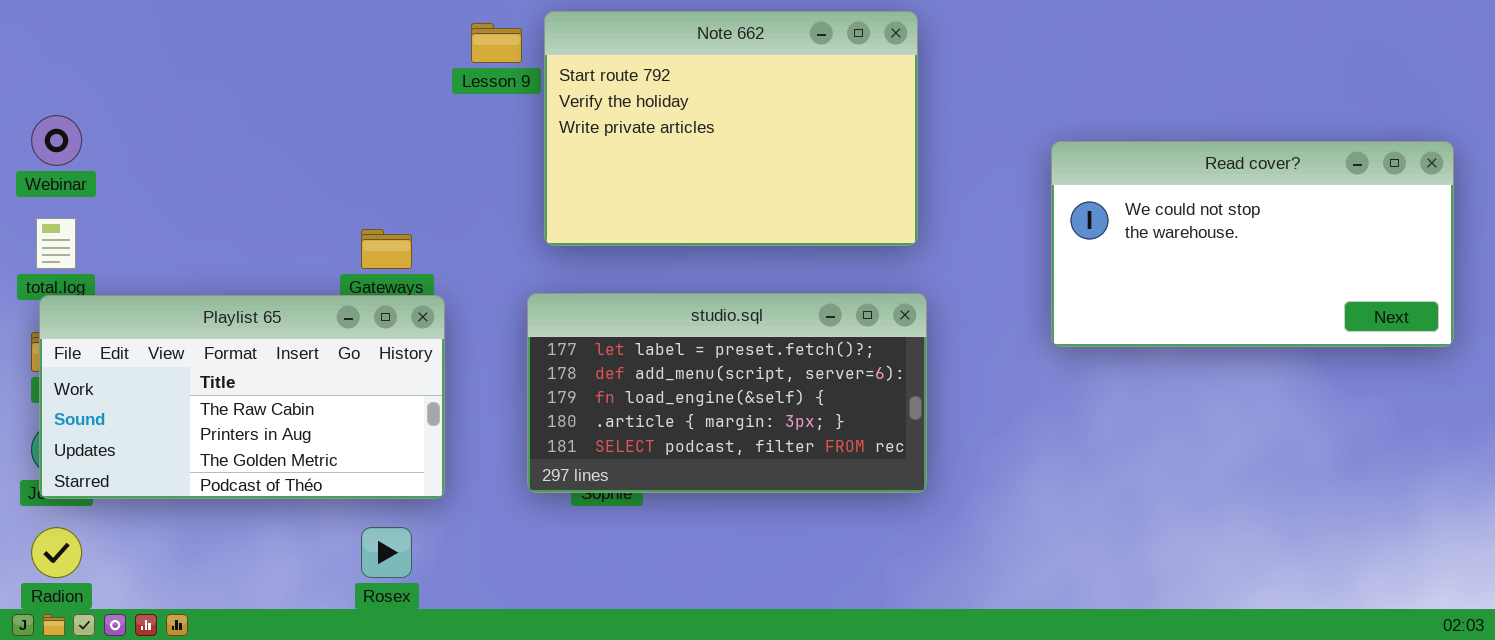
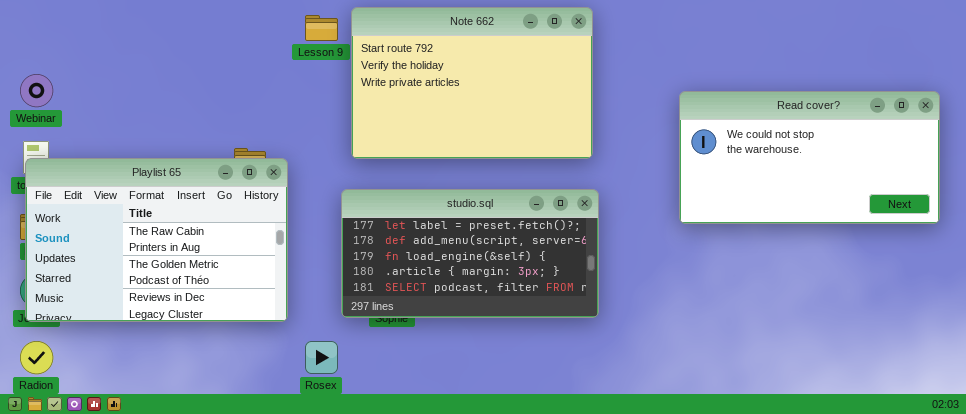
Playlist 65: [39,295,445,499] -> [25,158,288,322], resized
Rosex: [361,527,412,578] -> [305,341,338,374], moved

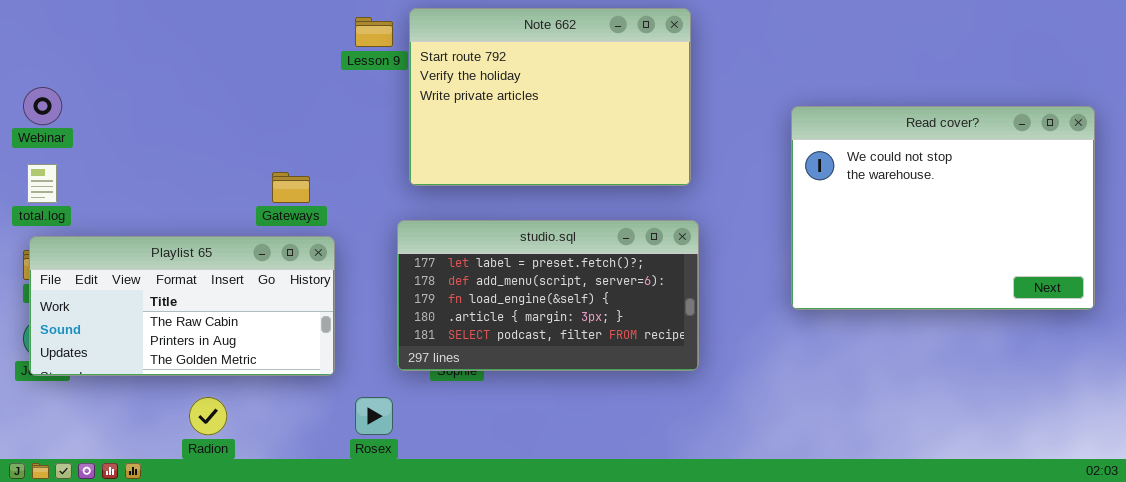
Read cover?: [679,91,940,224] -> [791,106,1095,310], resized
Playlist 65: [25,158,288,322] -> [29,236,335,376], resized
Radion: [20,341,53,374] -> [189,397,227,435], moved

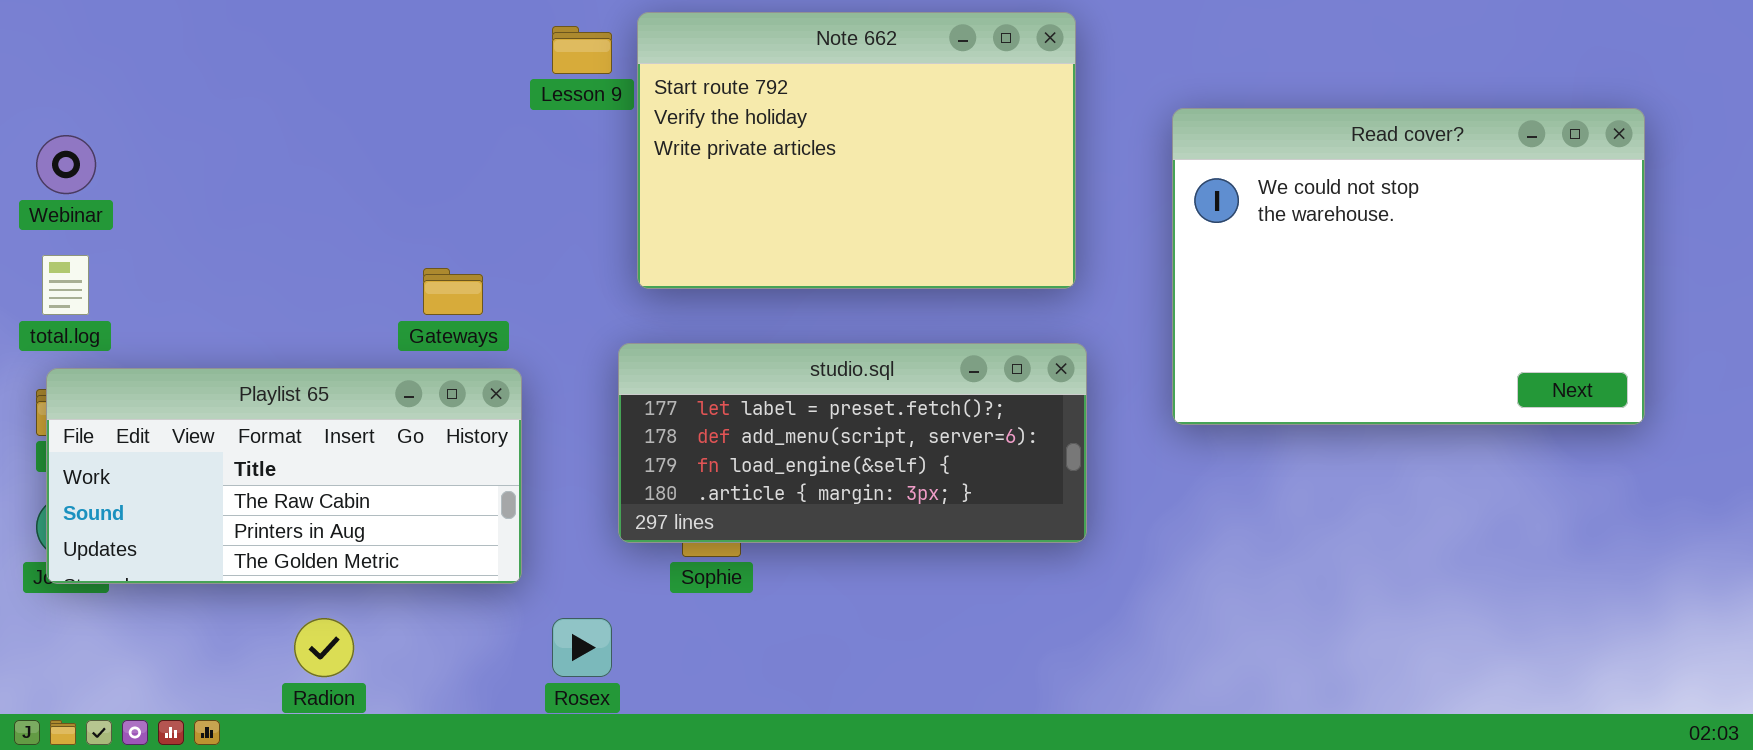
Read cover?: [791,106,1095,310] -> [1172,108,1645,425], moved
studio.sql: [397,220,699,371] -> [618,343,1087,543], resized

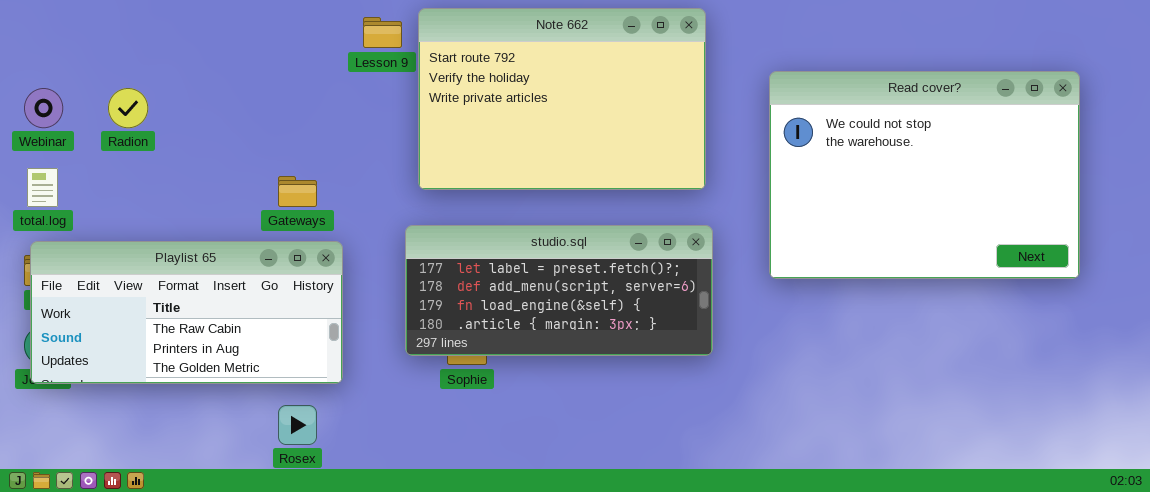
Radion: [294,618,354,677] -> [108,88,148,128], moved
Rosex: [552,618,612,677] -> [278,405,317,445], moved

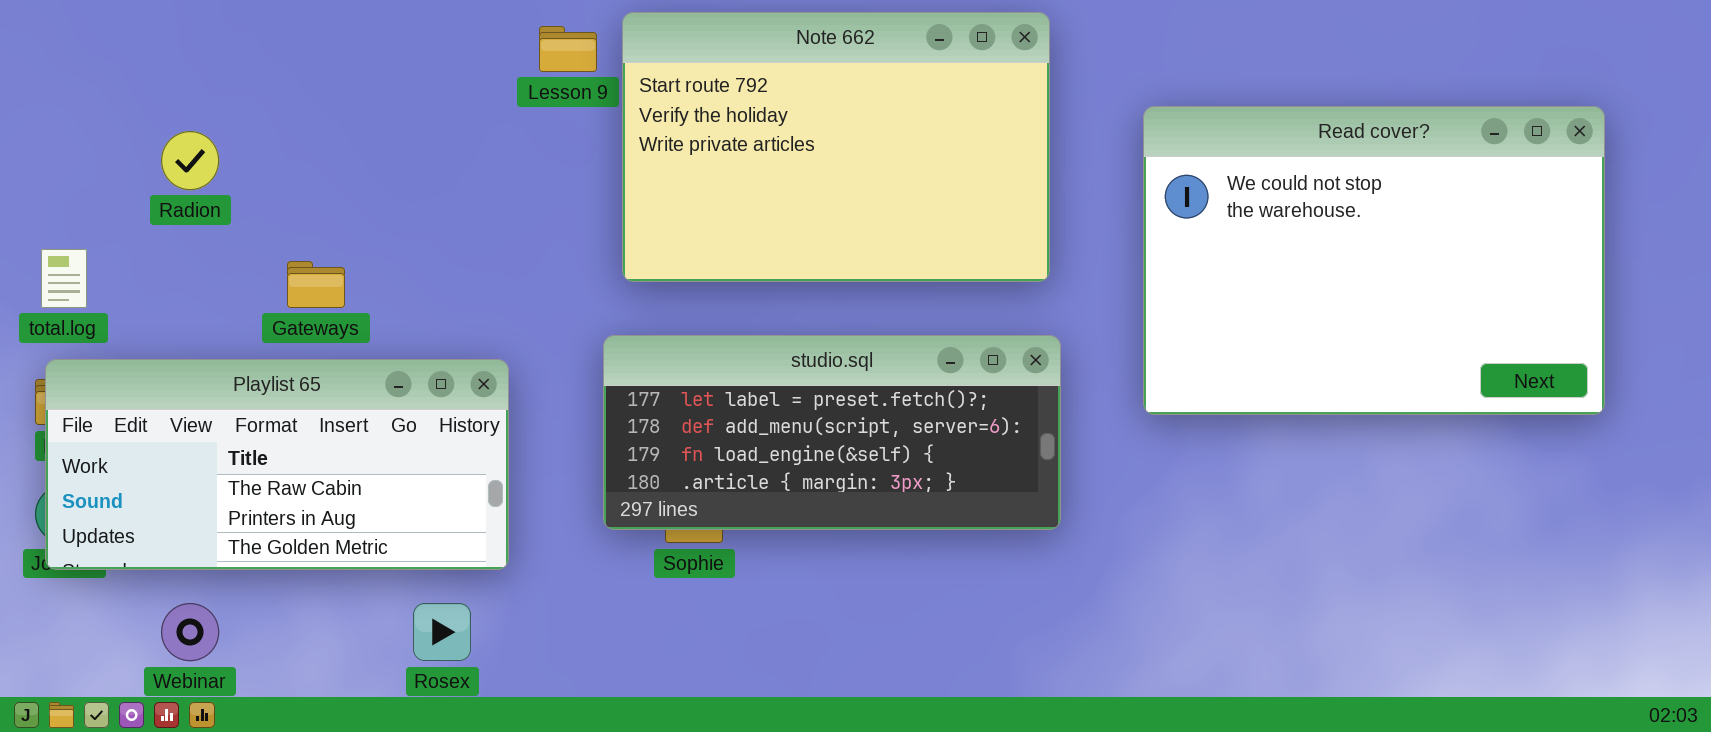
Webinar: [24,88,63,128] -> [161,603,219,661], moved
Gateways: [278,176,317,207] -> [287,261,345,308], moved

